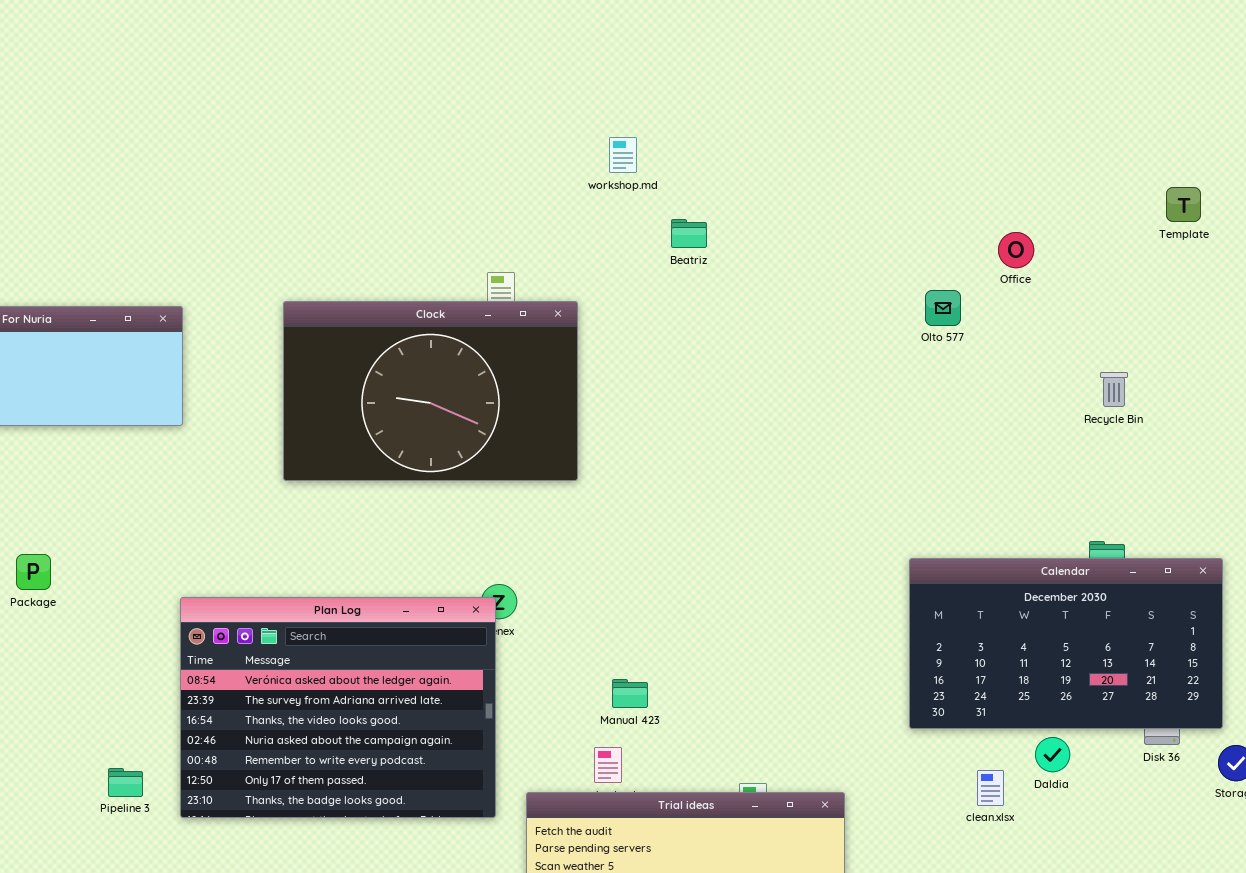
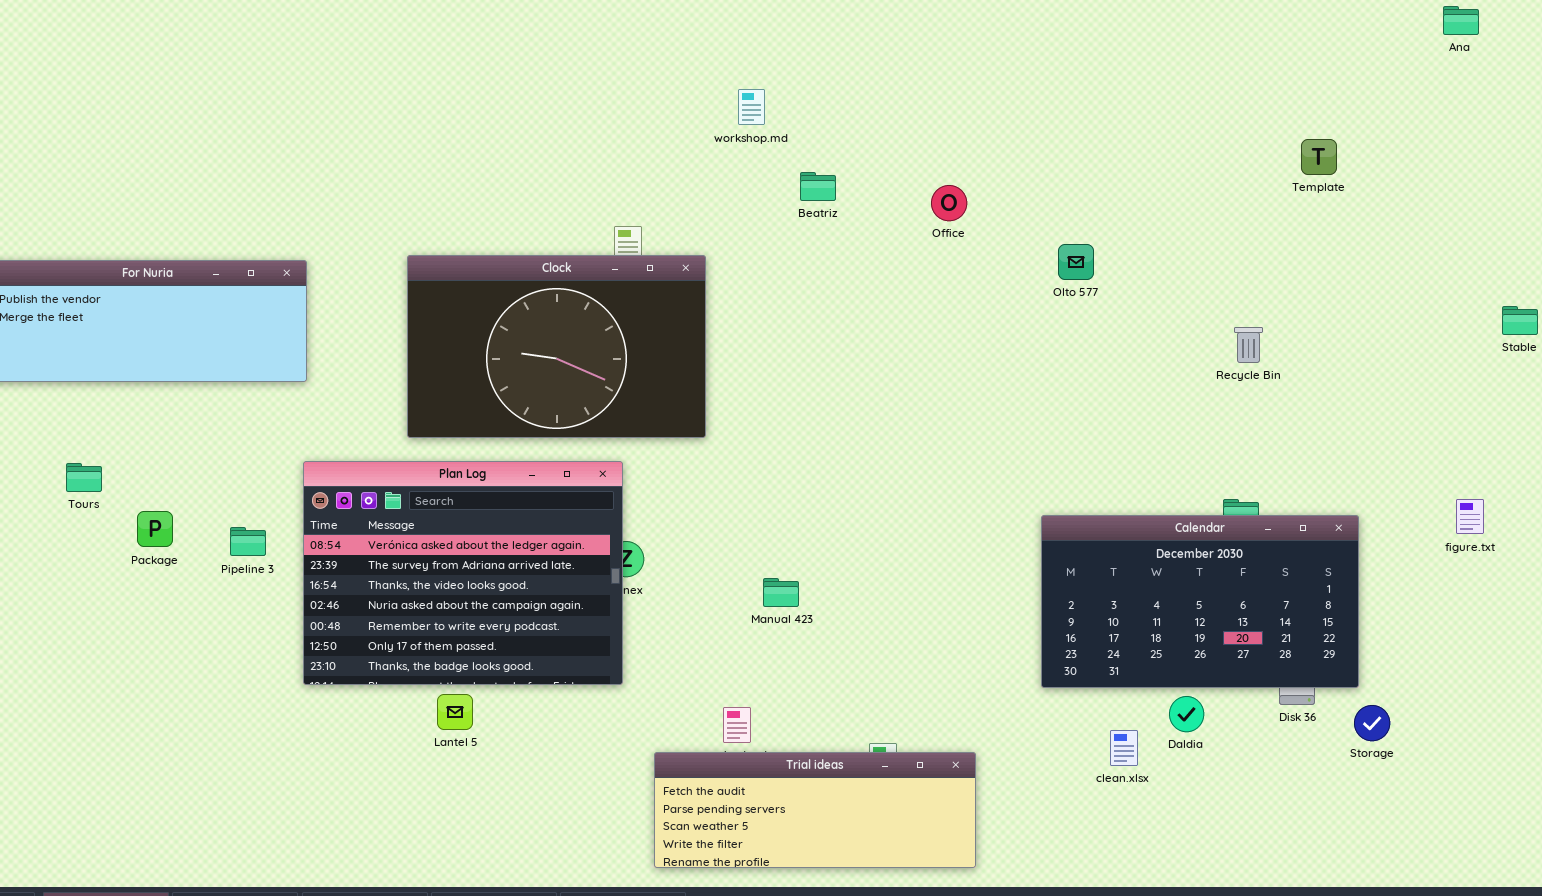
Office: [998,232,1034,268] -> [931,185,967,221], moved
Plan Log: [180,597,496,818] -> [303,461,623,685], moved
Manual 423: [612,679,648,708] -> [763,578,799,607], moved
Pipeline 3: [108,768,143,797] -> [230,527,266,556], moved

